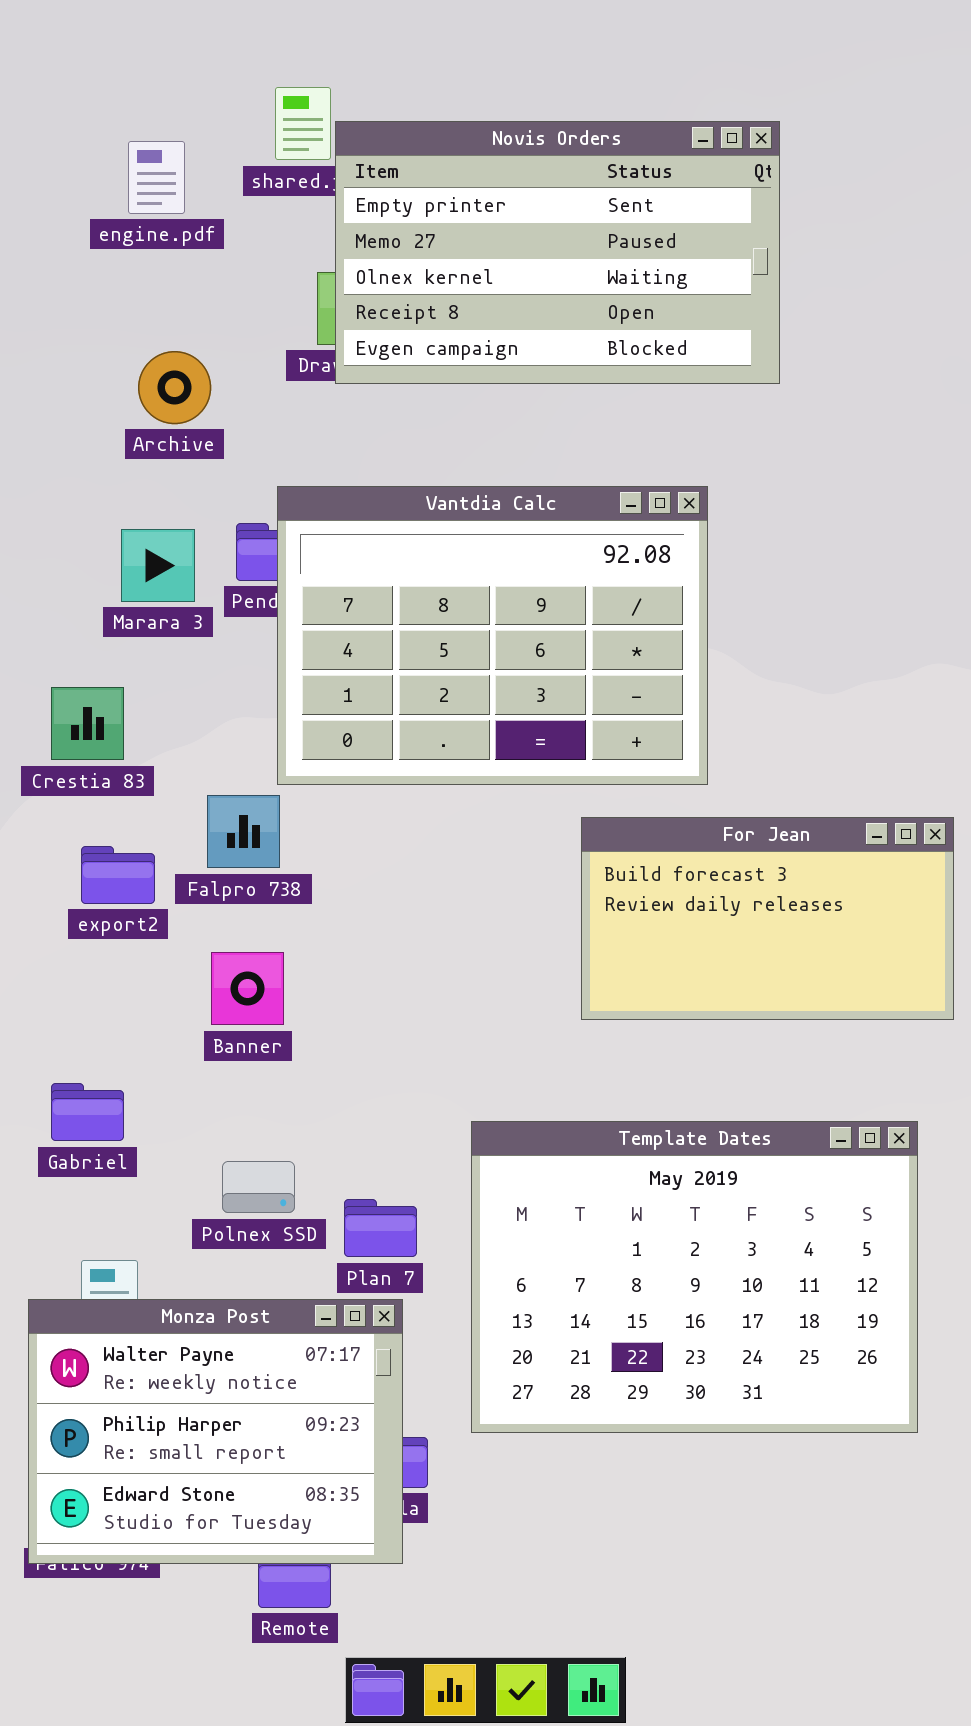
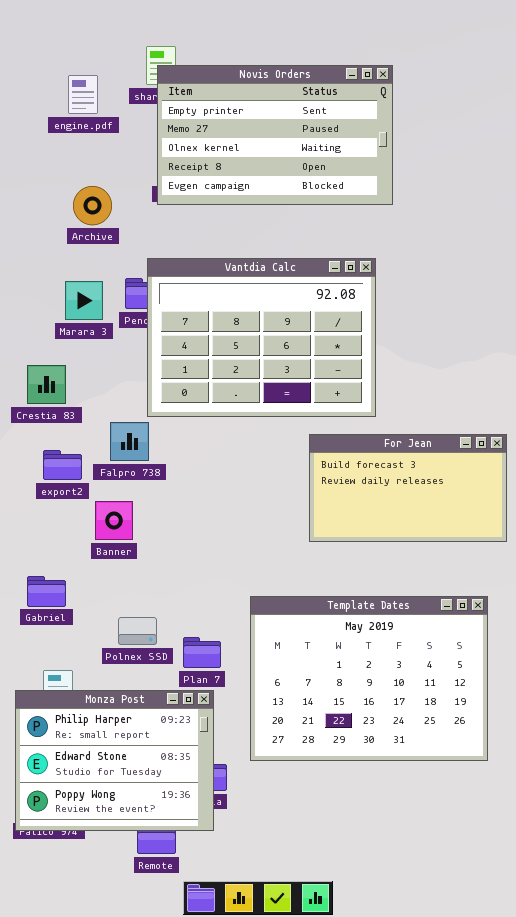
Novis Orders: [335,121,780,384] -> [157,65,393,205], moved
Banner: [211,952,284,1025] -> [95,501,133,540], moved
Monza Post: [28,1299,403,1564] -> [15,690,214,831], scrolled down 1 row

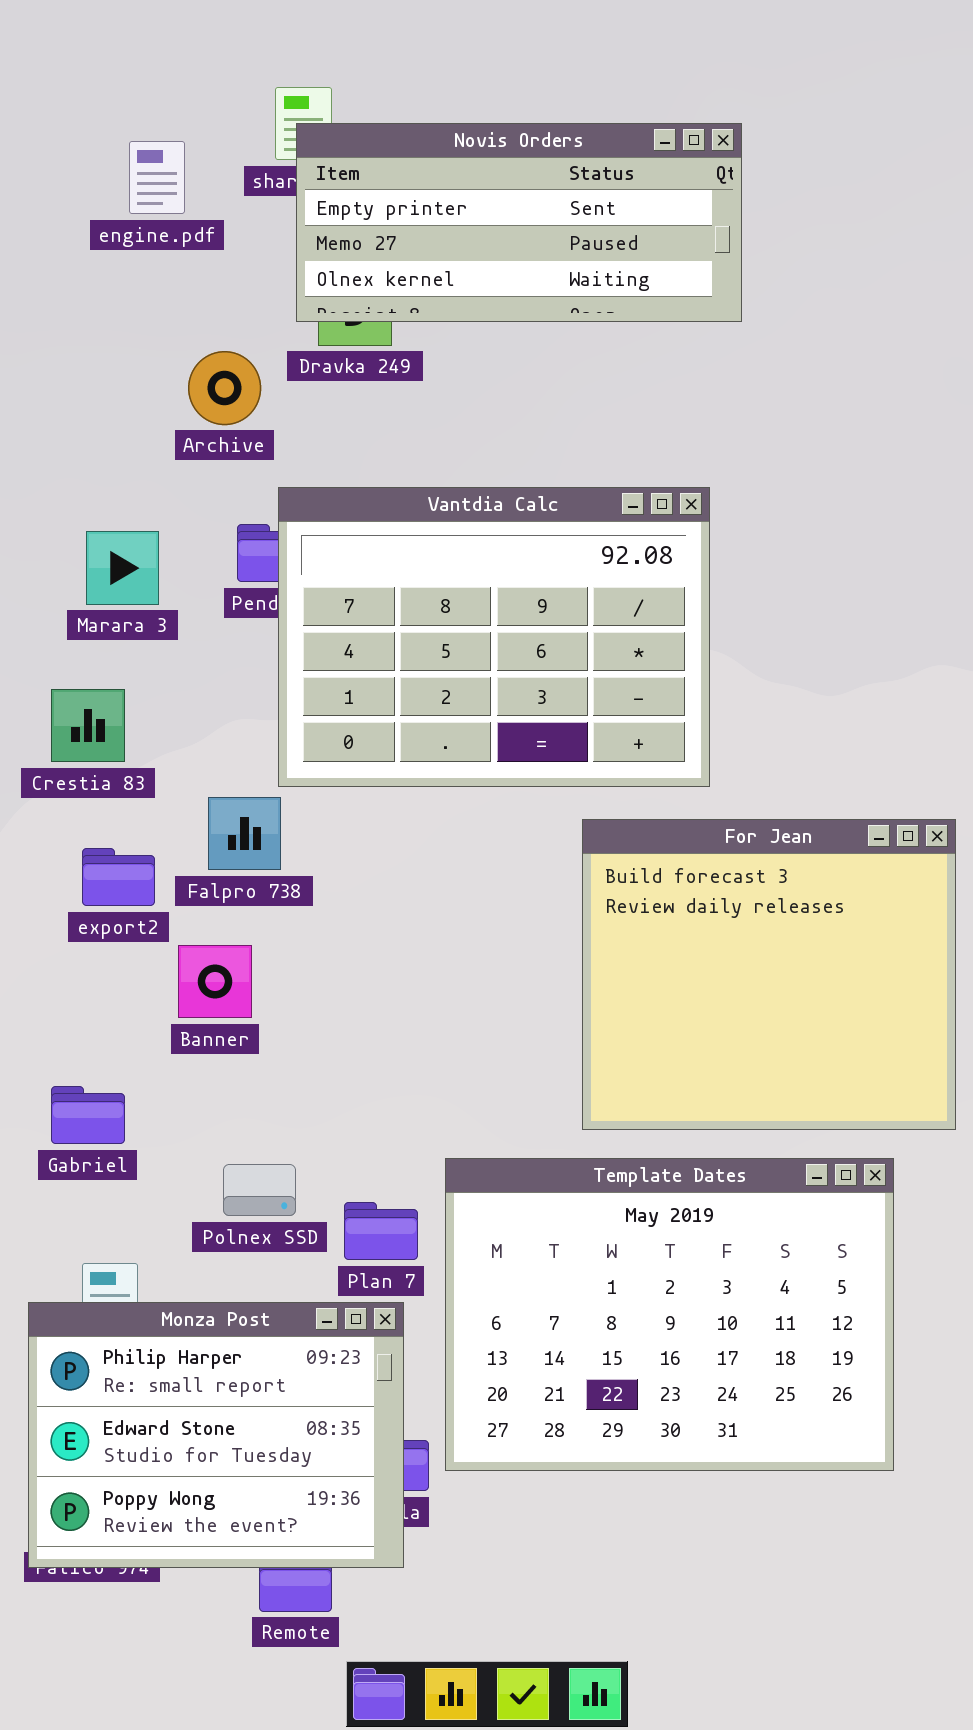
Novis Orders: [157,65,393,205] -> [296,123,742,322], resized
Archive: [73,186,112,225] -> [188,351,261,425], moved
Marara 3: [65,281,103,320] -> [86,531,159,605], moved
For Jean: [309,434,507,542] -> [582,819,956,1130], resized
Template Dates: [250,596,488,761] -> [445,1158,894,1471], moved

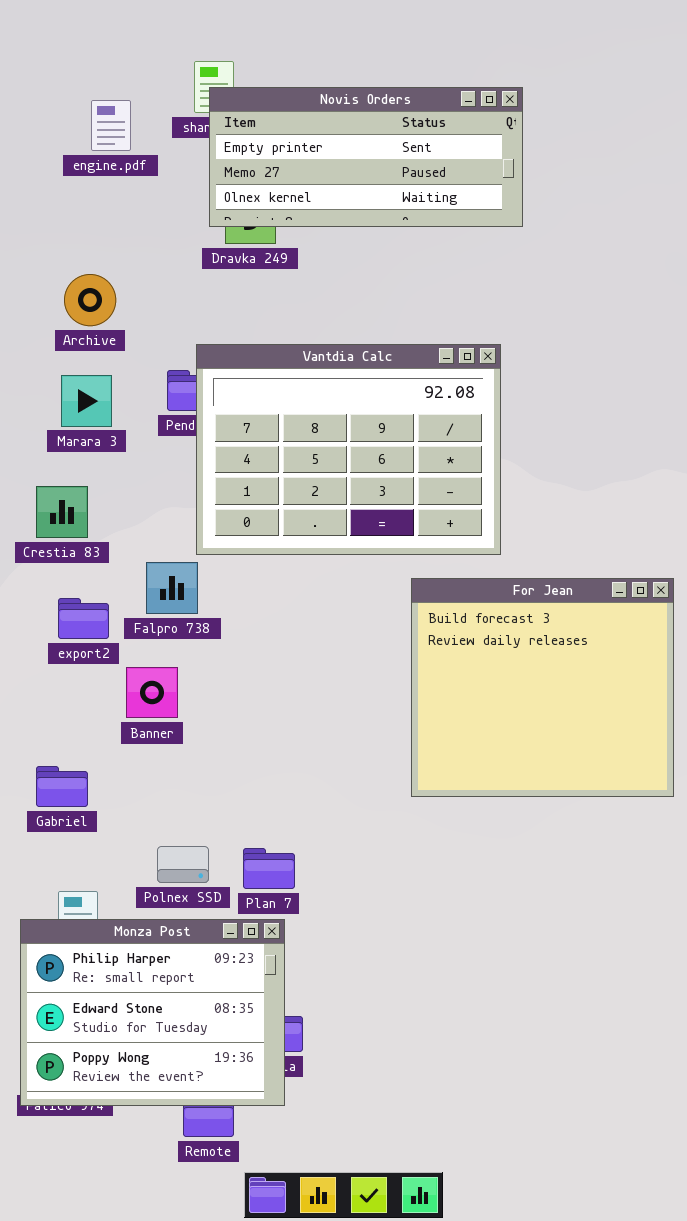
Archive: [188,351,261,425] -> [64,274,116,326], moved
Template Dates: [445,1158,894,1471] -> none, closed
Polnex SSD: [223,1164,296,1216] -> [157,846,209,883], moved

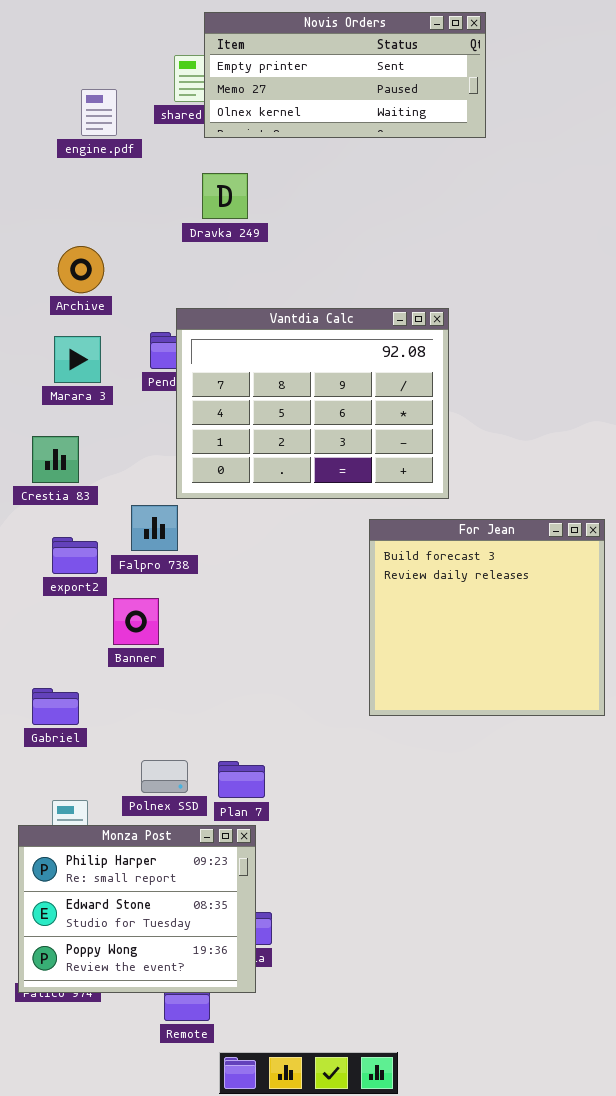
Novis Orders: [209,87,523,227] -> [204,12,486,138], moved

